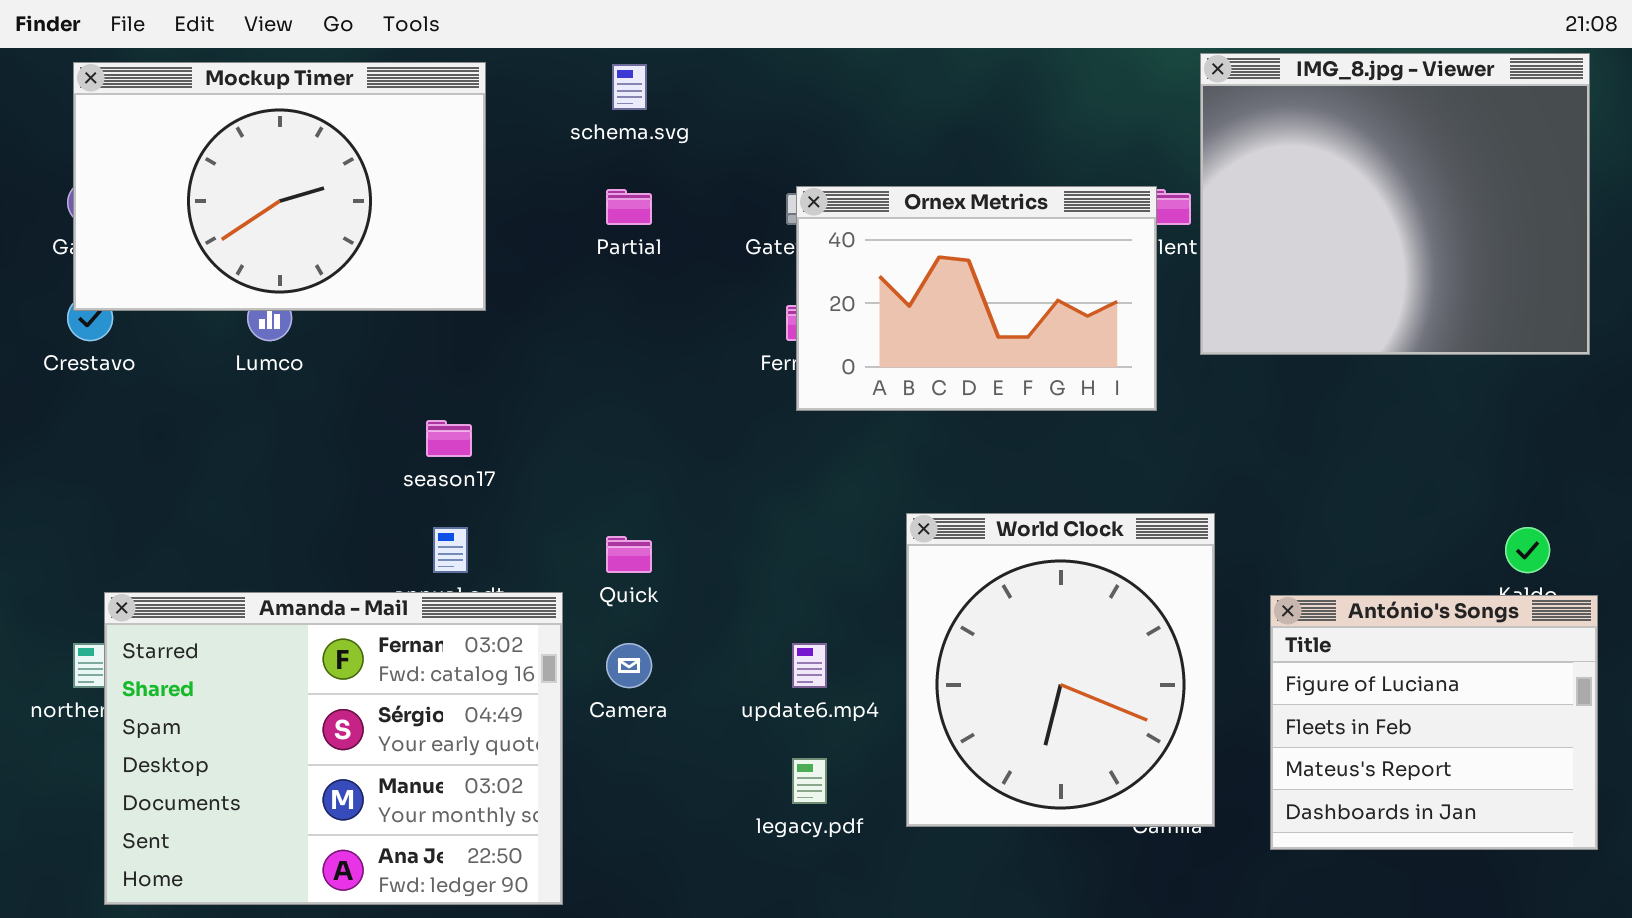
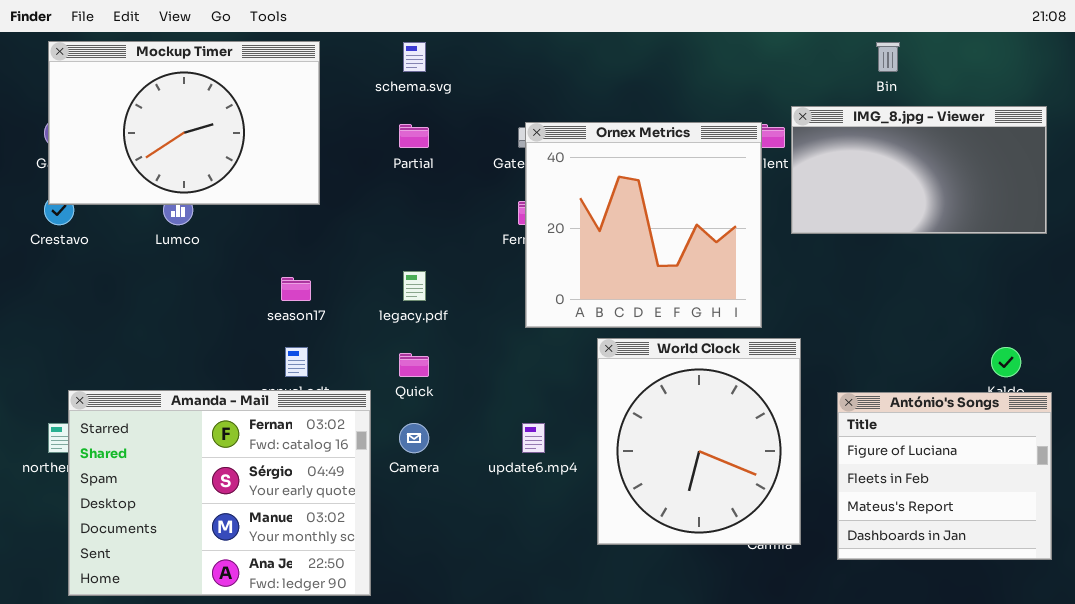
IMG_8.jpg - Viewer: [1200,53,1590,355] -> [791,106,1047,234], resized
Ornex Metrics: [796,186,1157,411] -> [525,122,762,328], resized
legacy.pdf: [792,758,827,804] -> [403,271,426,301], moved

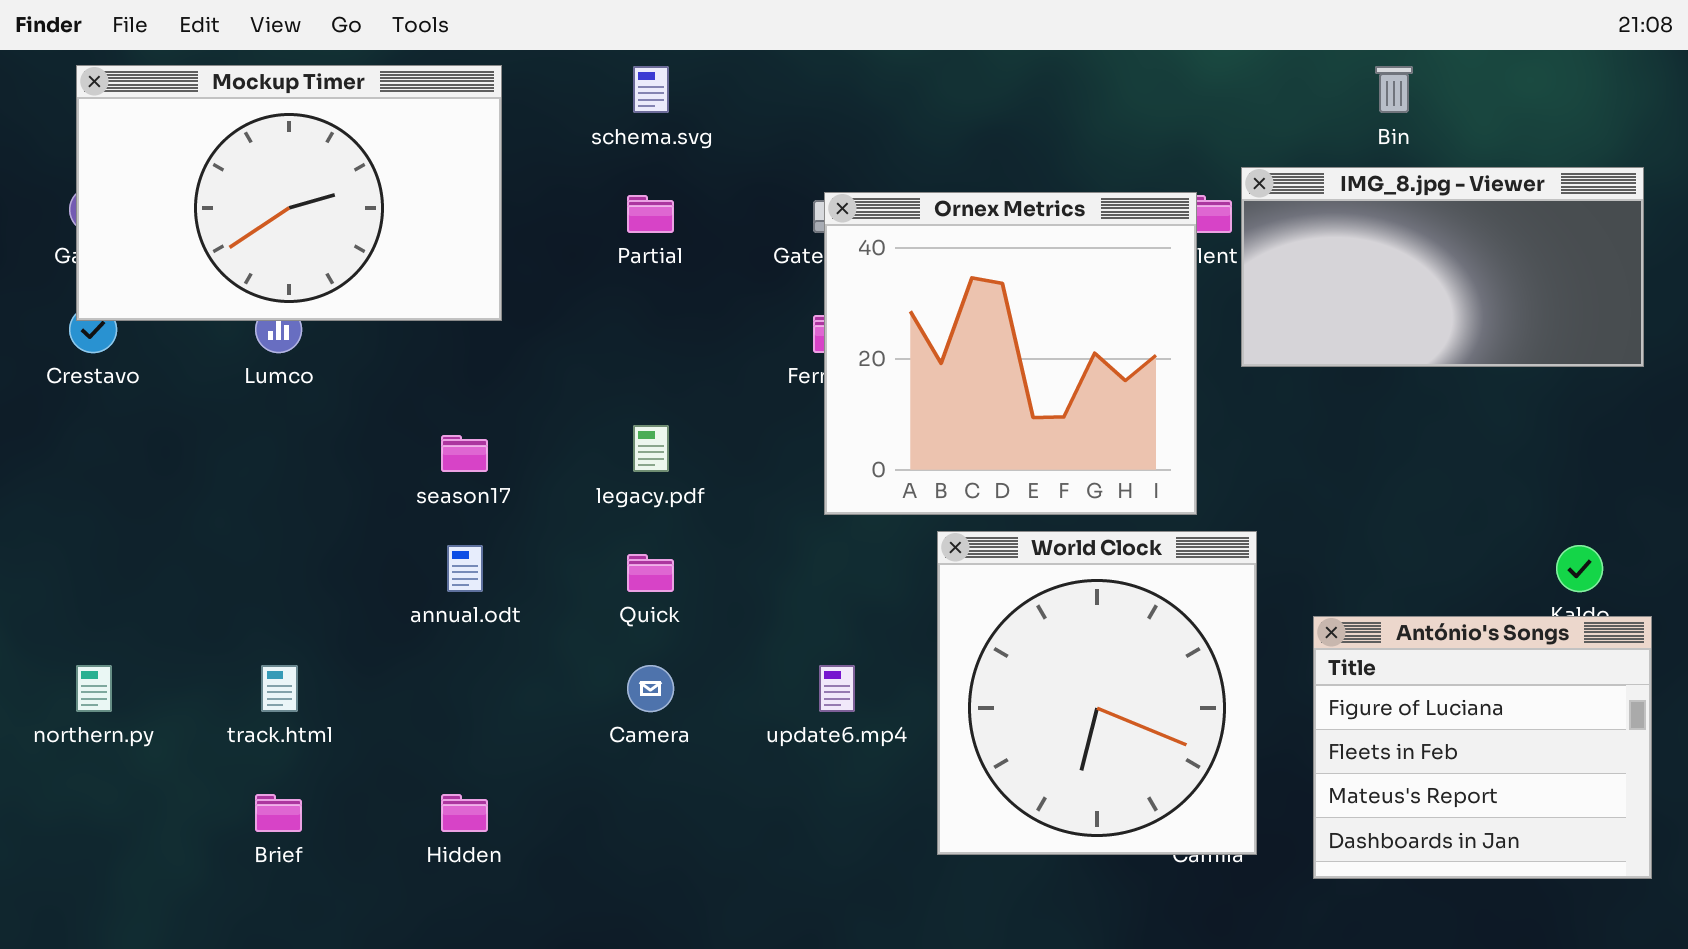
Amanda - Mail: [68,390,371,596] -> none, closed

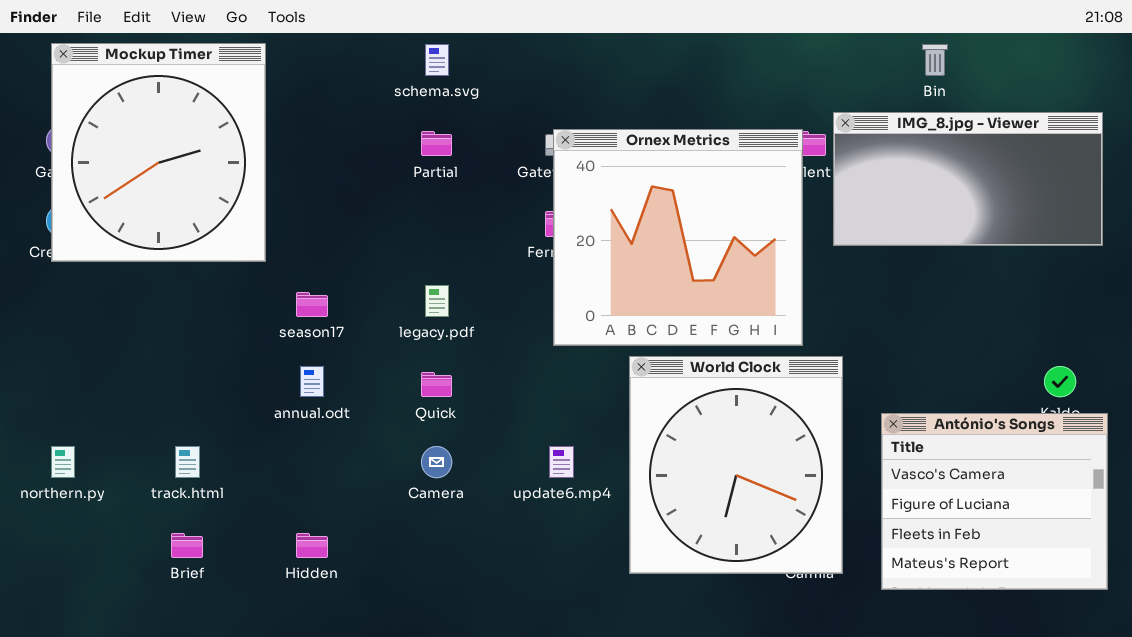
Mockup Timer: [76,65,502,321] -> [51,43,266,262], resized
António's Songs: [1313,616,1652,879] -> [881,413,1108,590], scrolled up 1 row

